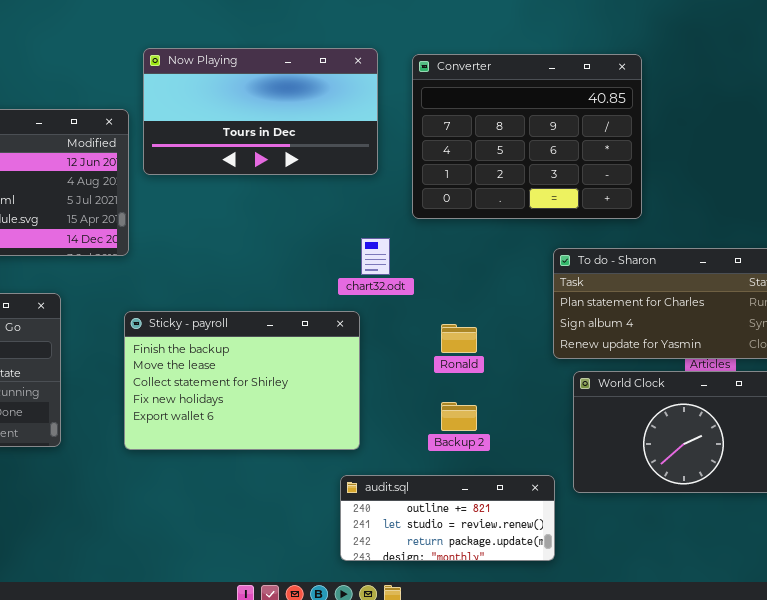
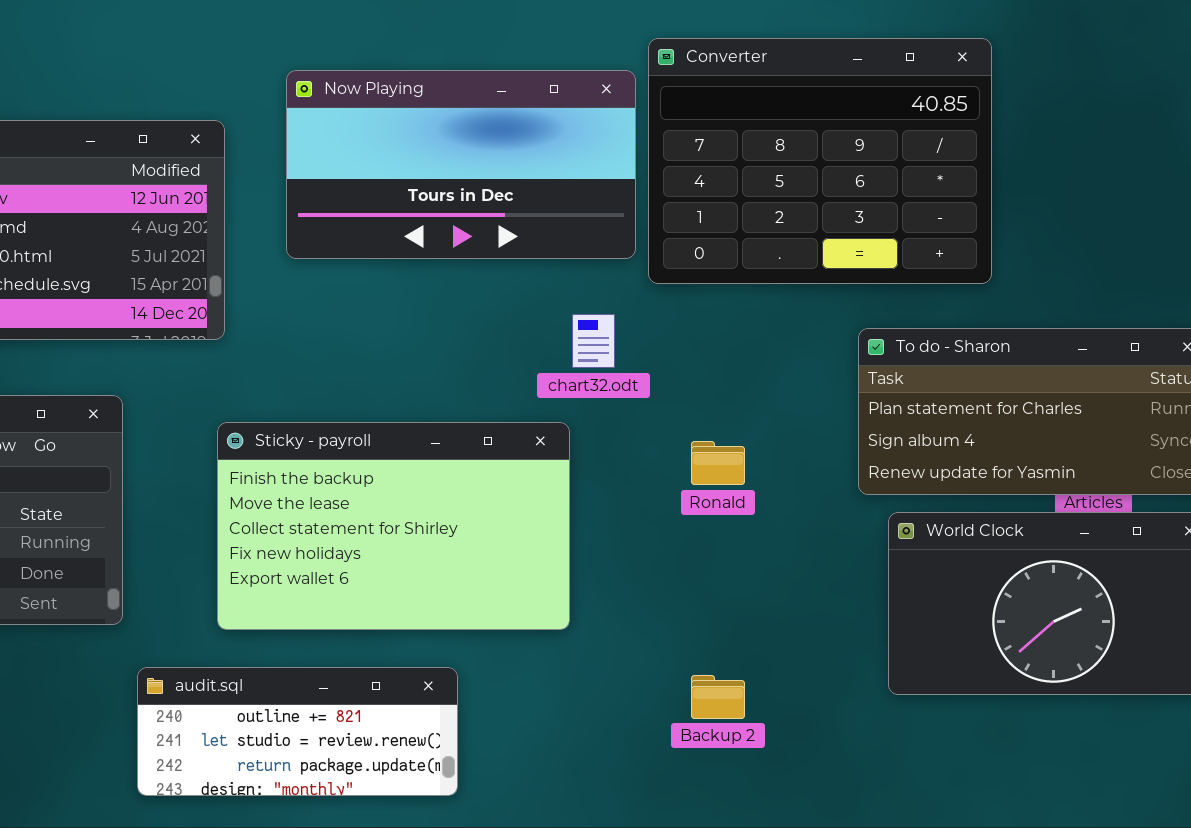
Now Playing: [143,48,378,175] -> [286,70,636,259], moved
Backup 2: [441,402,477,431] -> [691,675,745,719], moved
audit.sql: [340,475,555,561] -> [137,667,458,796], moved

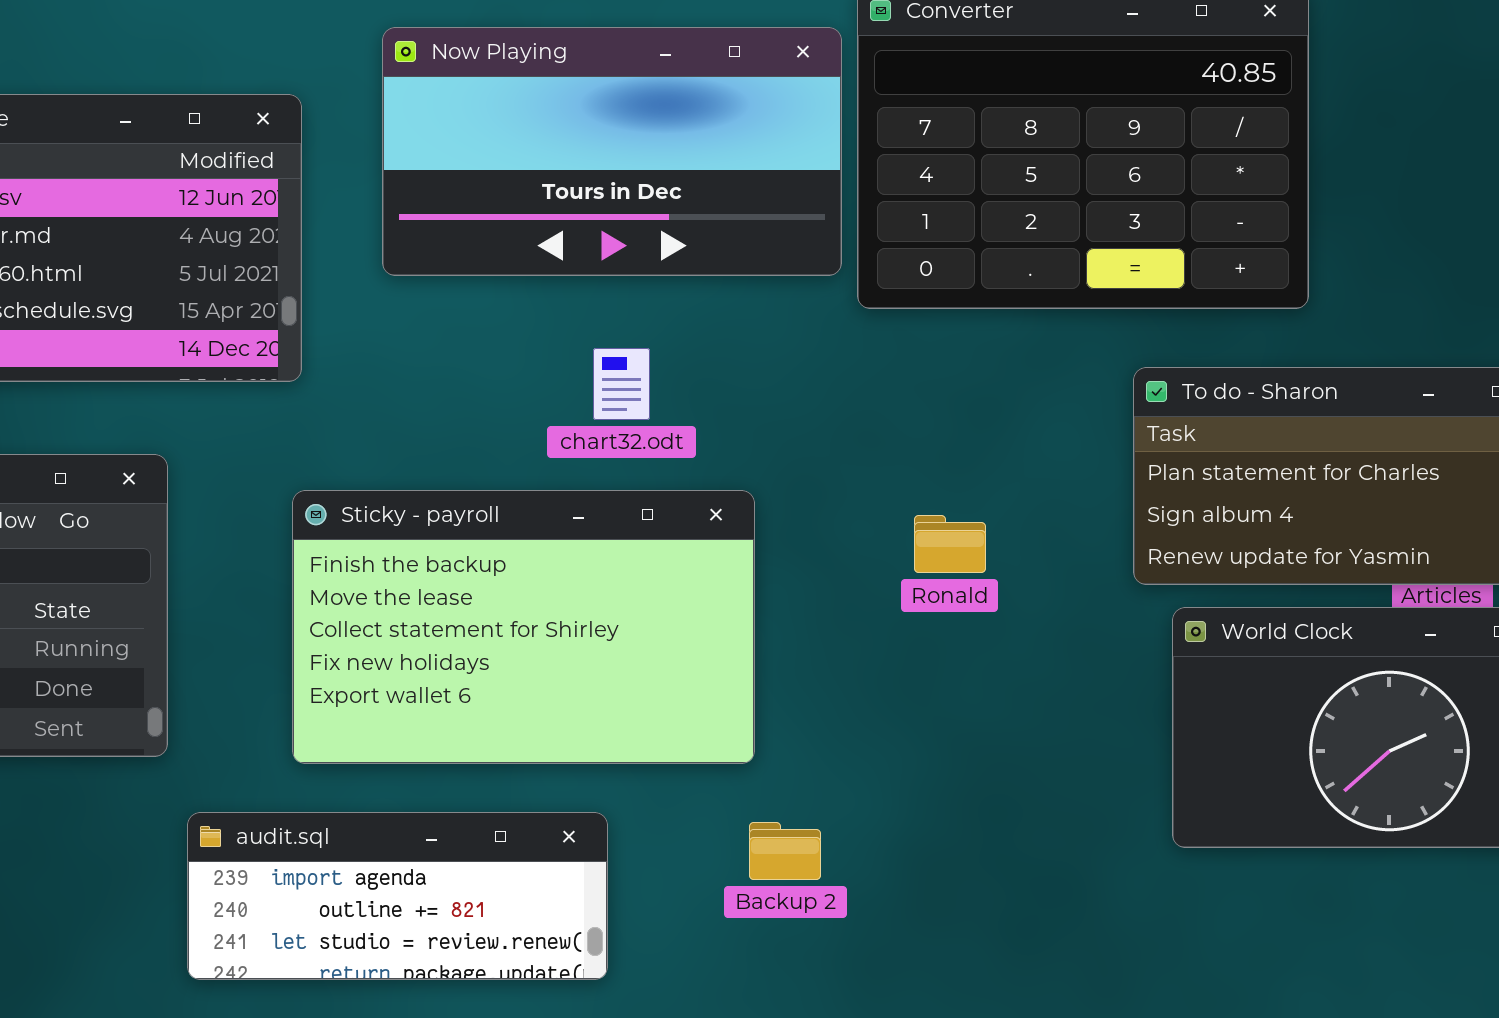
chart32.odt: [572,314,615,368] -> [593,348,650,420], moved
audit.sql: [137,667,458,796] -> [187,812,608,980], scrolled up 1 row
Backup 2: [691,675,745,719] -> [749,822,821,880], moved

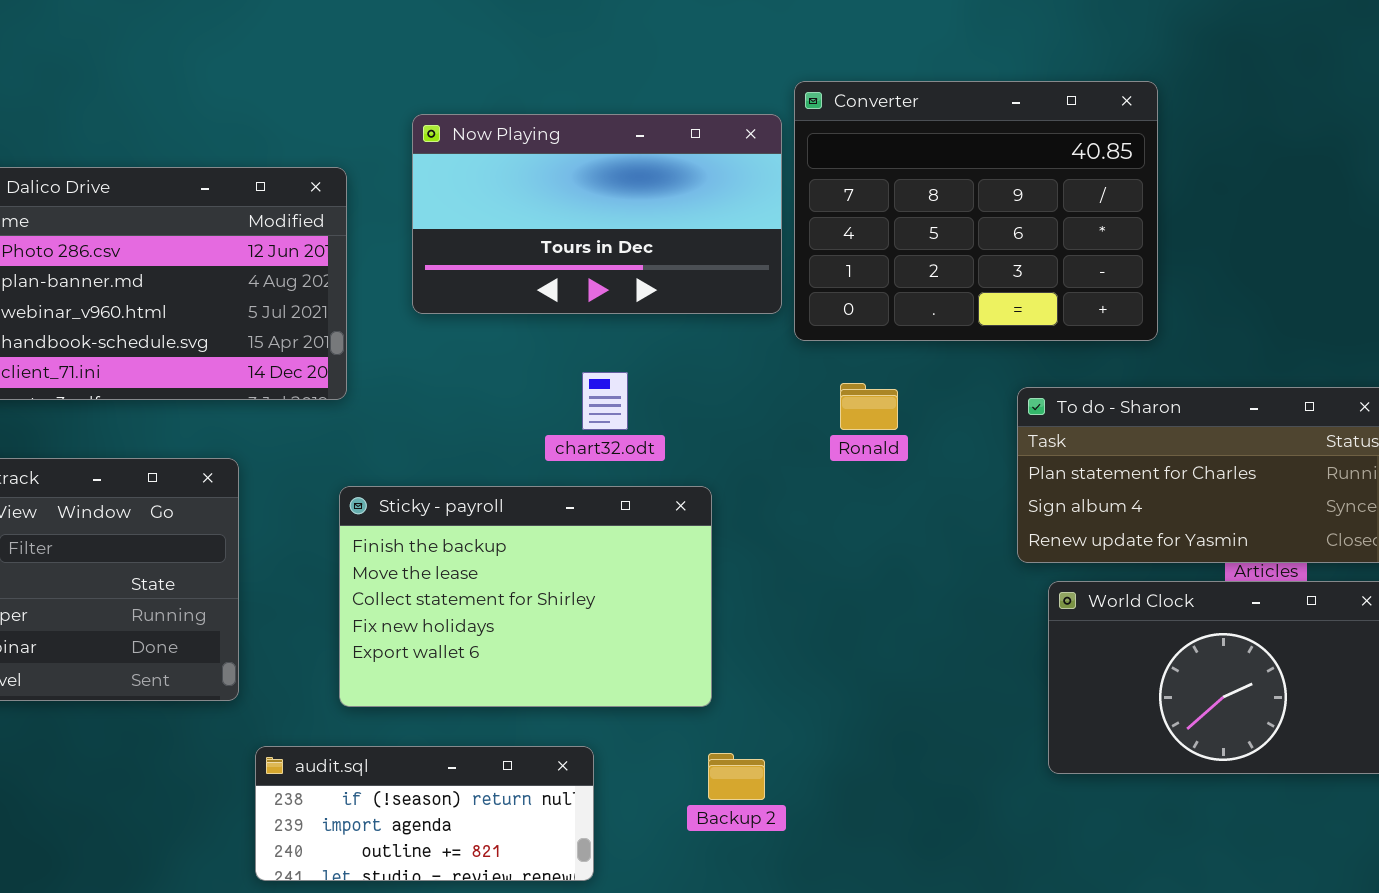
Ronald: [914,515,986,573] -> [840,383,898,430], moved
audit.sql: [187,812,608,980] -> [255,746,594,881], scrolled up 1 row

